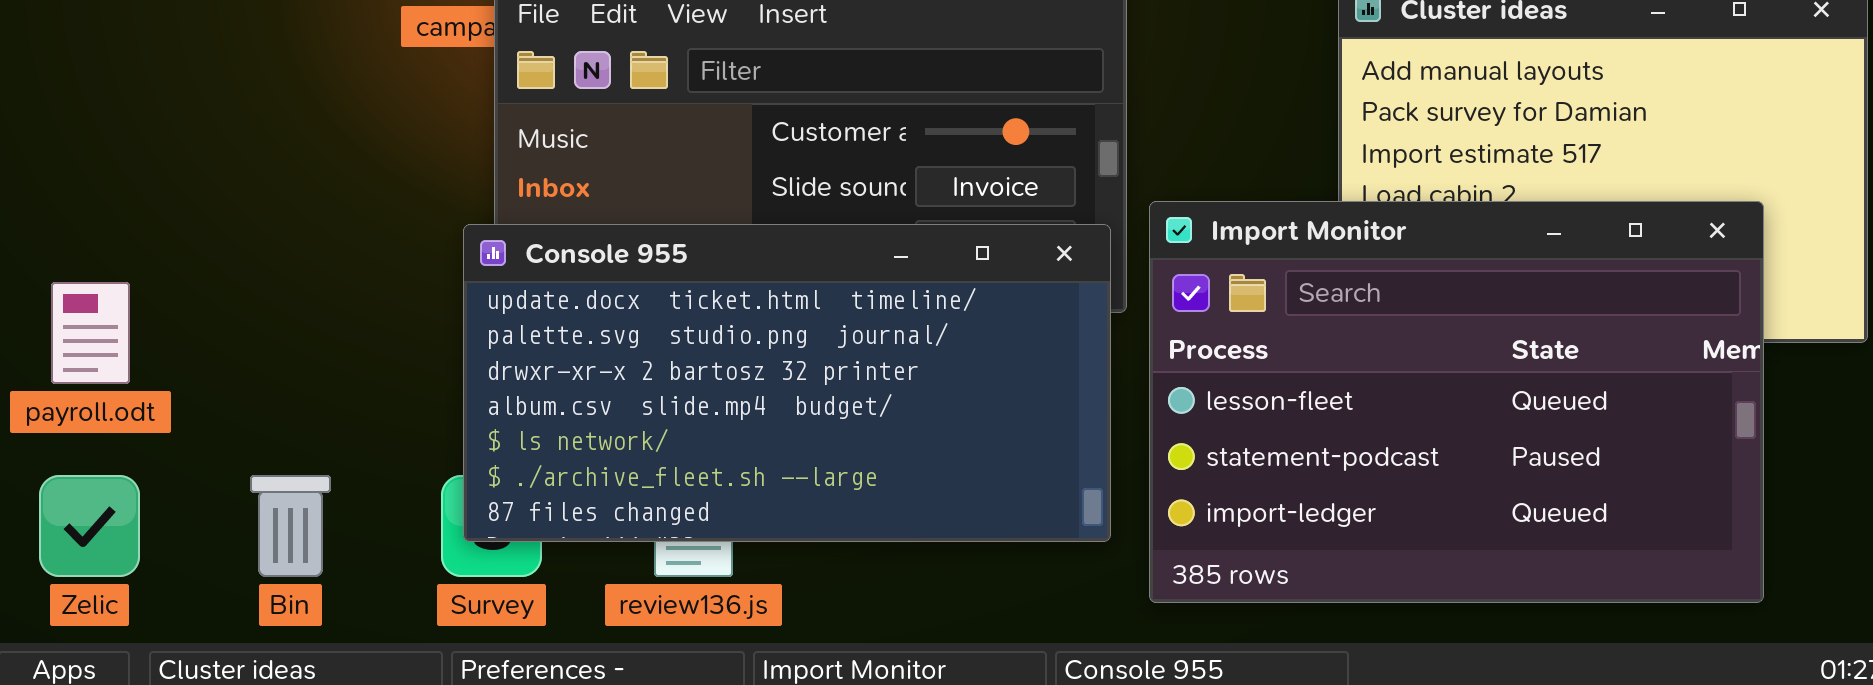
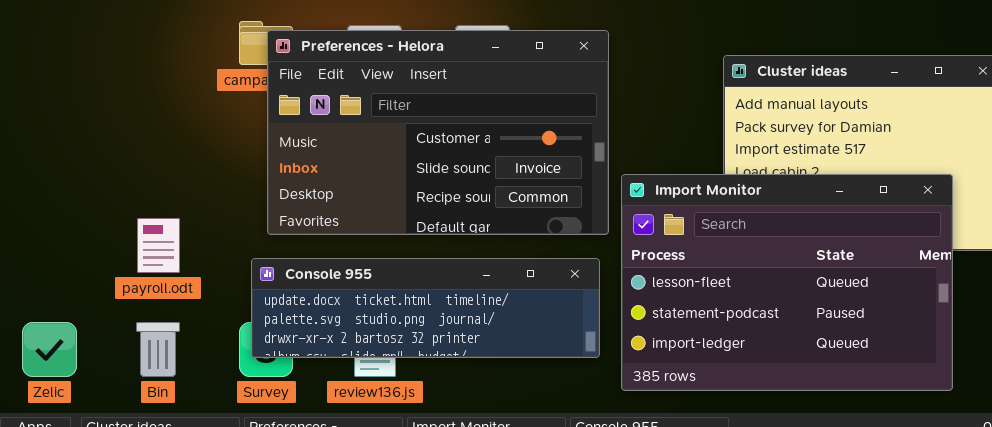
Console 955: [463,224,1111,542] -> [251,258,600,358], resized
payroll.odt: [51,282,130,384] -> [137,218,180,273], moved

